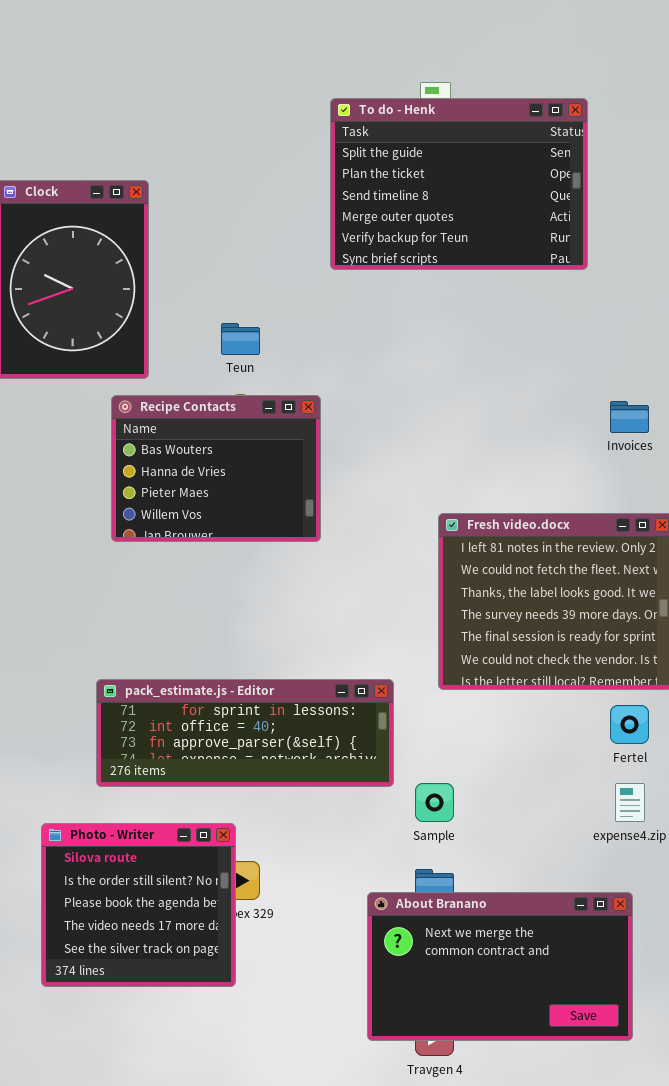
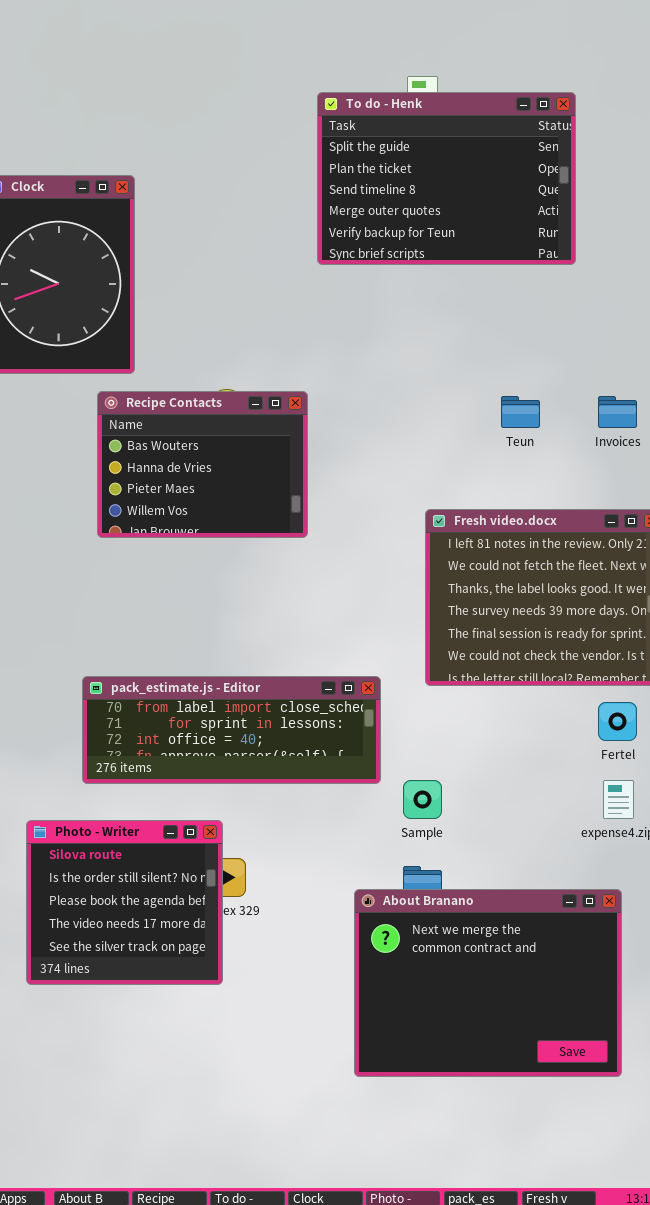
Teun: [221,323,260,355] -> [501,396,540,428], moved
pack_estimate.js - Editor: [96,679,394,787] -> [82,676,381,784], scrolled up 1 row
About Branano: [367,892,633,1041] -> [354,889,622,1077], resized

